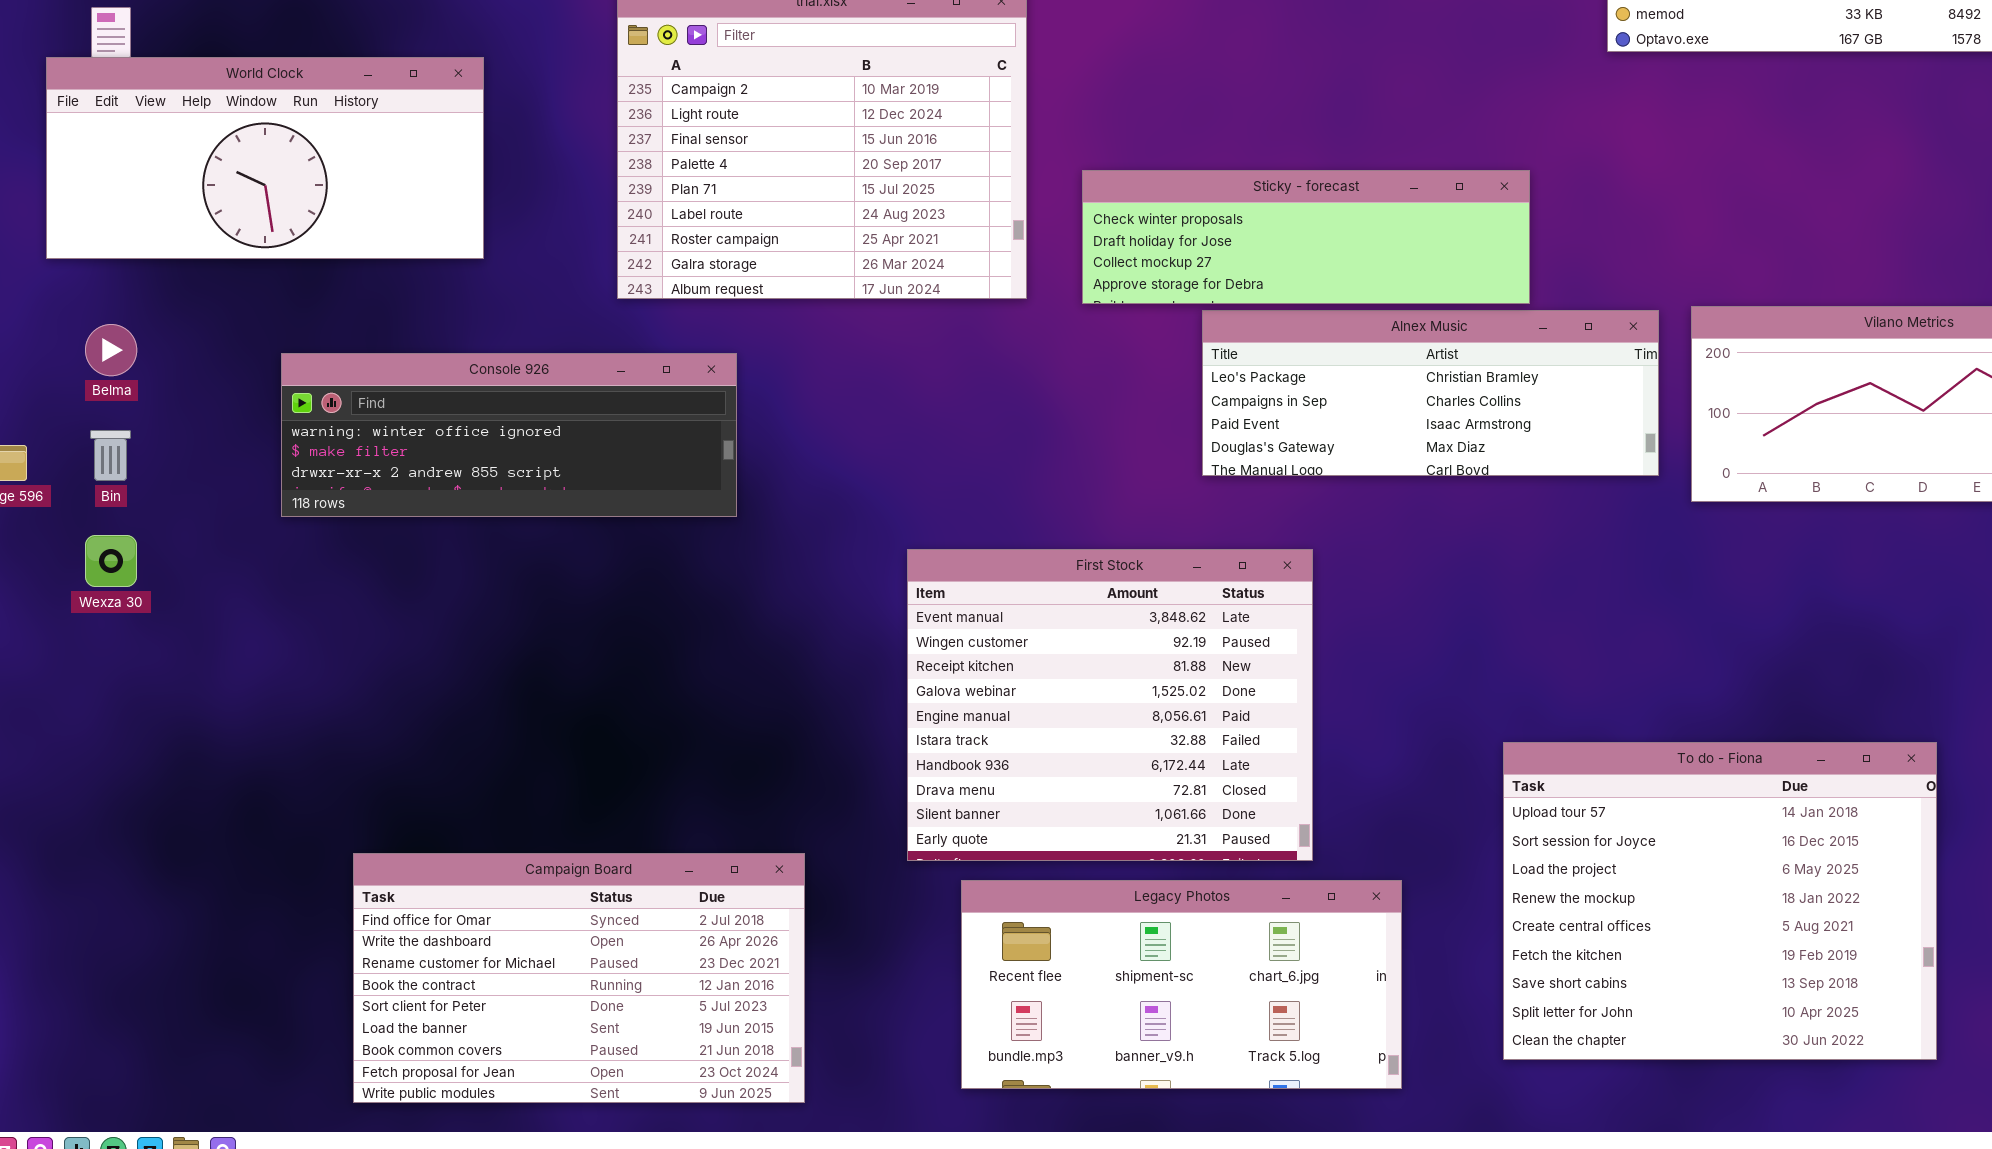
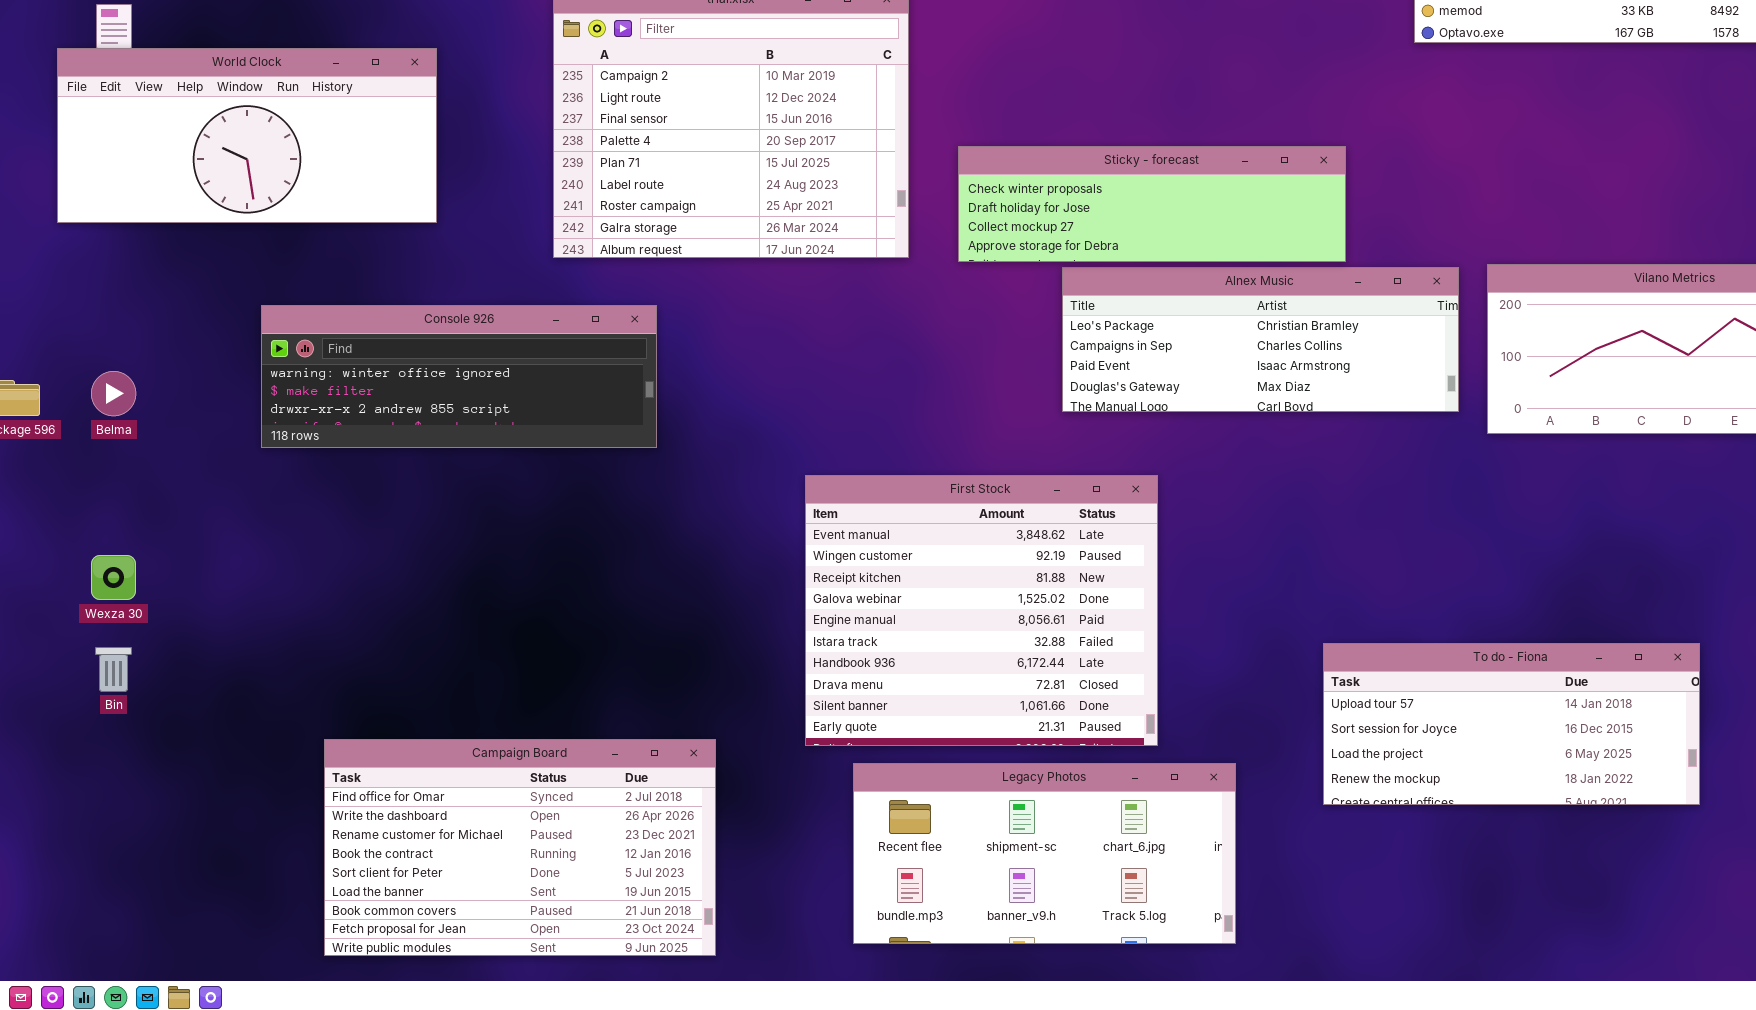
Belma: [85,324,137,376] -> [91,371,136,416], moved
Bin: [90,430,131,481] -> [95,647,132,692], moved
Wexza 30: [85,535,137,587] -> [91,555,136,600], moved
To do - Fiona: [1503,742,1937,1060] -> [1323,643,1700,805], resized

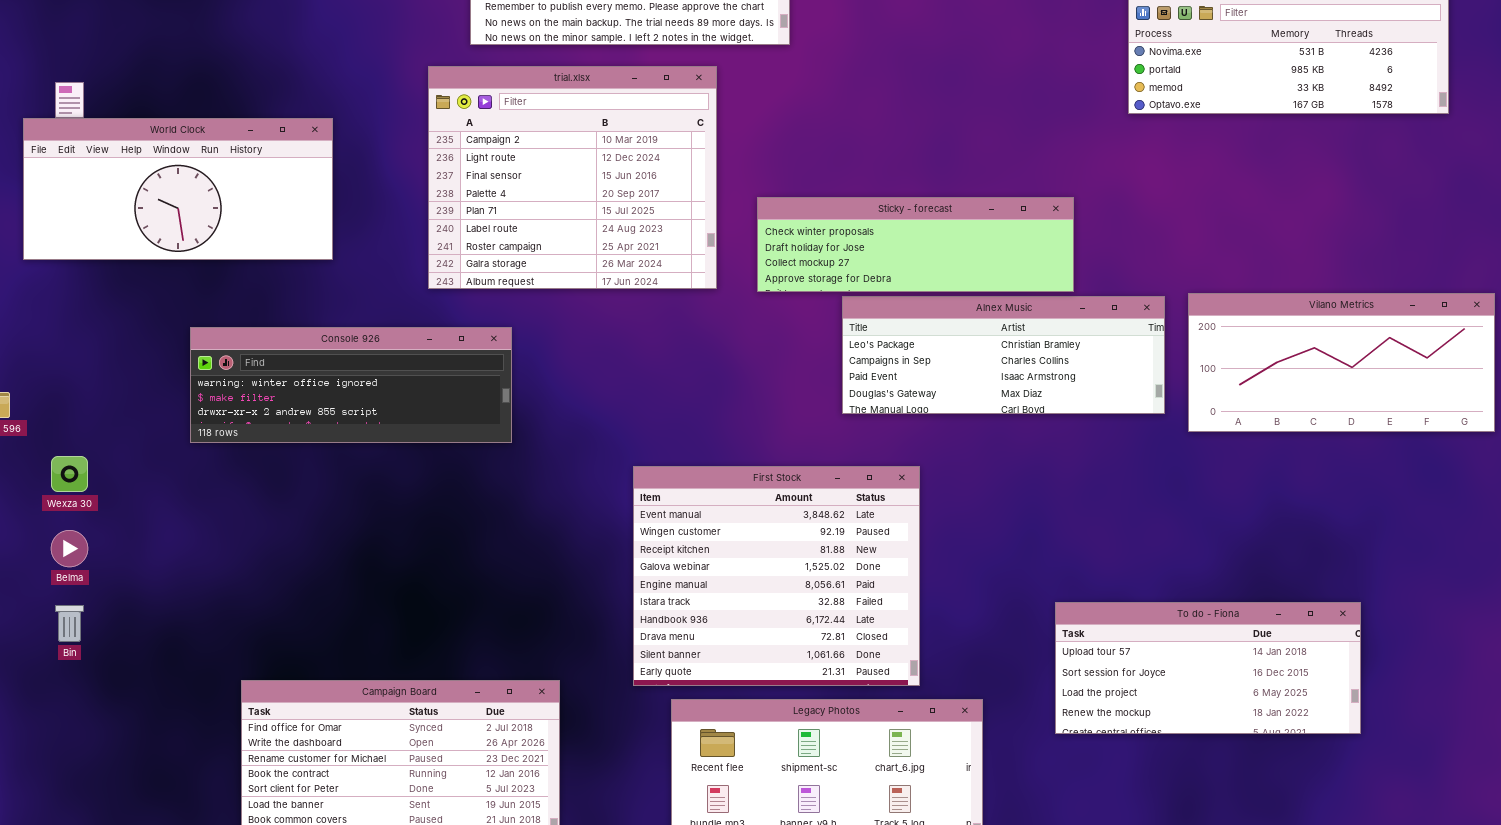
Belma: [91,371,136,416] -> [51,530,88,567], moved
Wexza 30: [91,555,136,600] -> [51,456,88,492], moved

